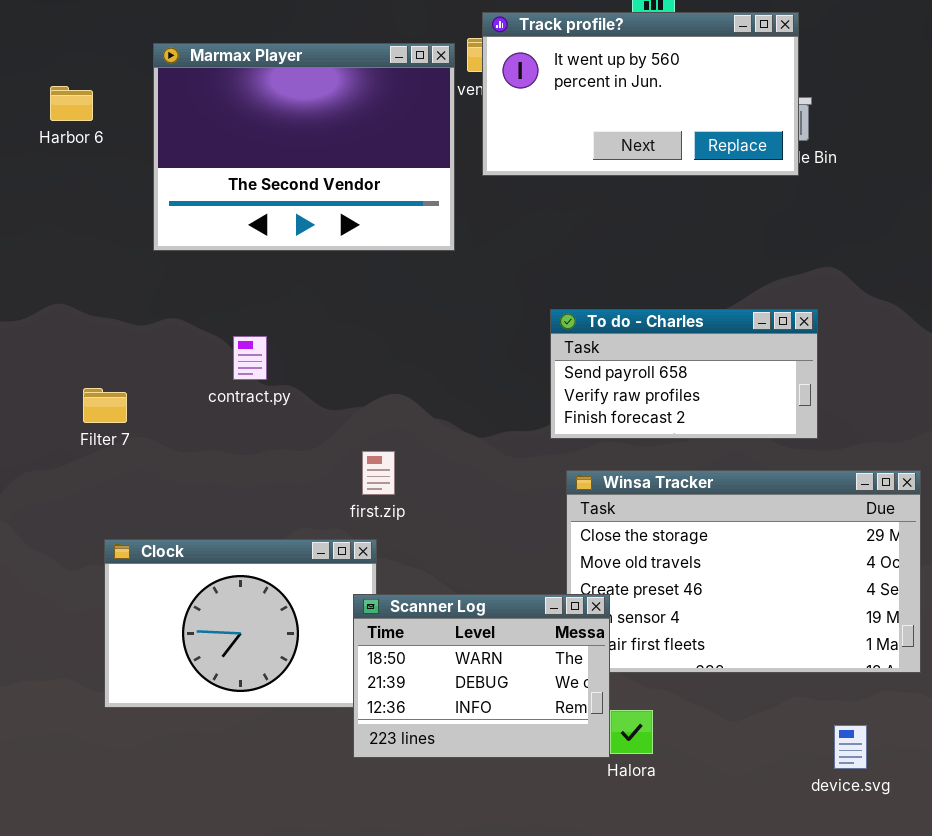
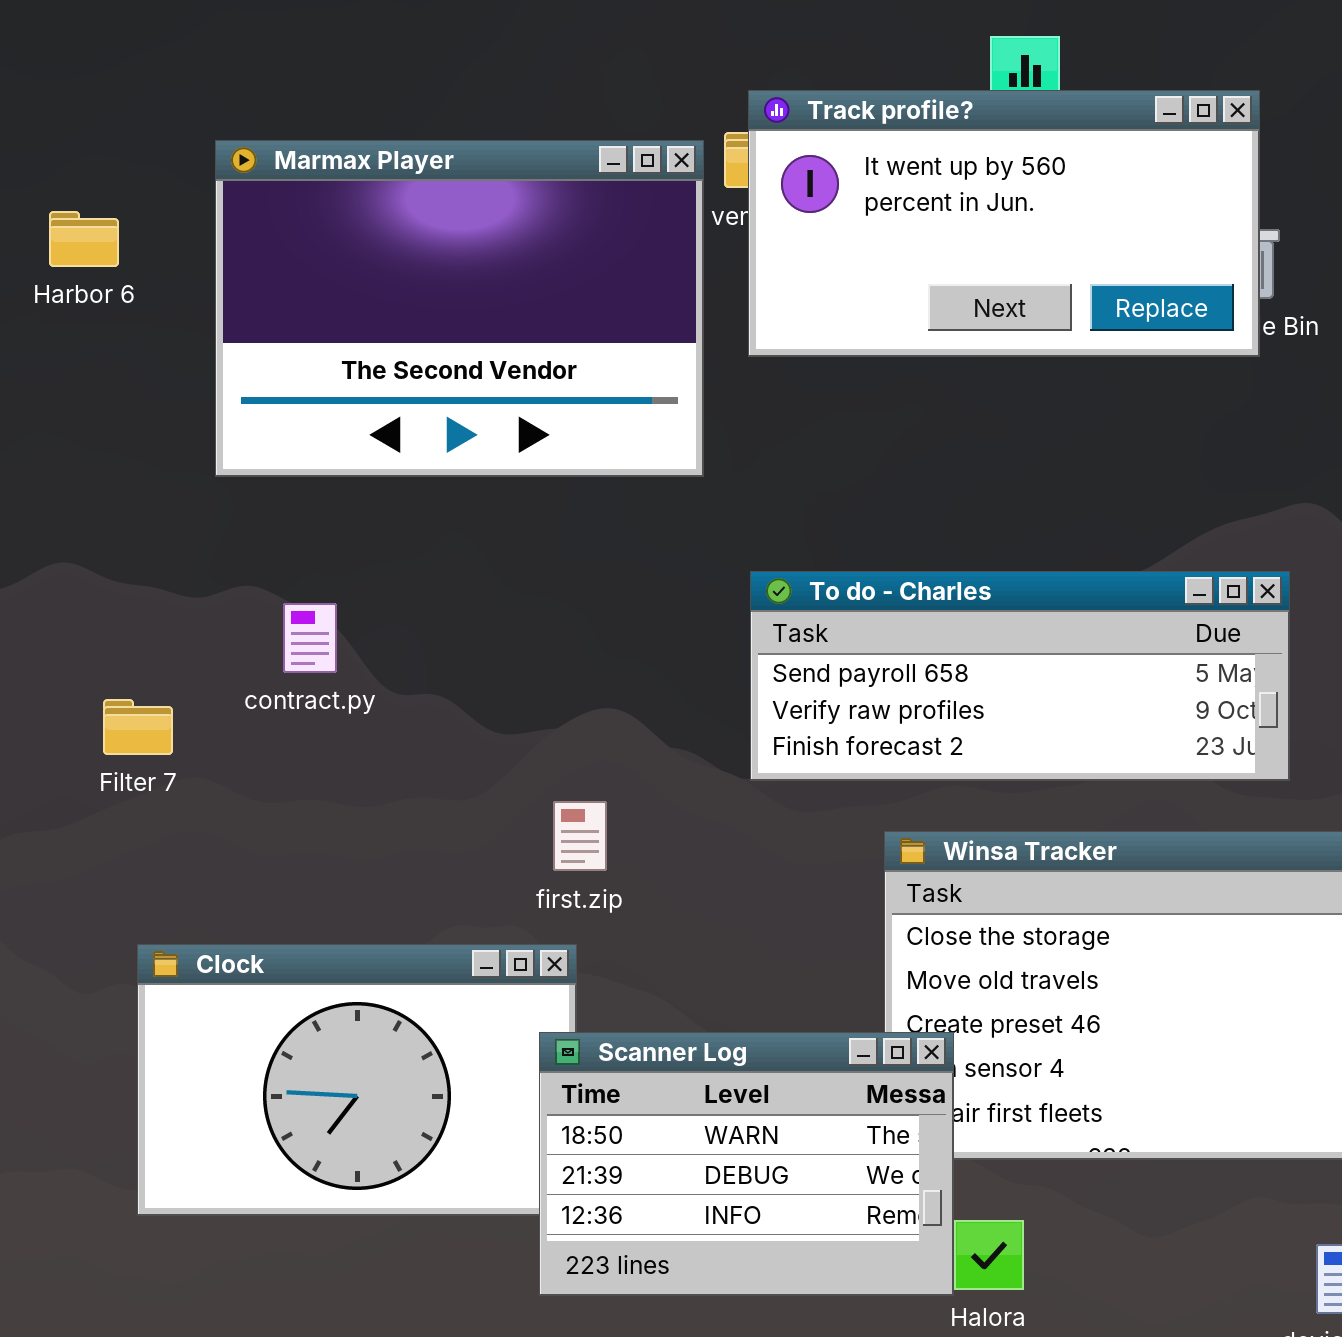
To do - Charles: [550,309,818,439] -> [750,571,1290,781], resized
contract.py: [233,336,267,380] -> [283,603,337,673], moved

